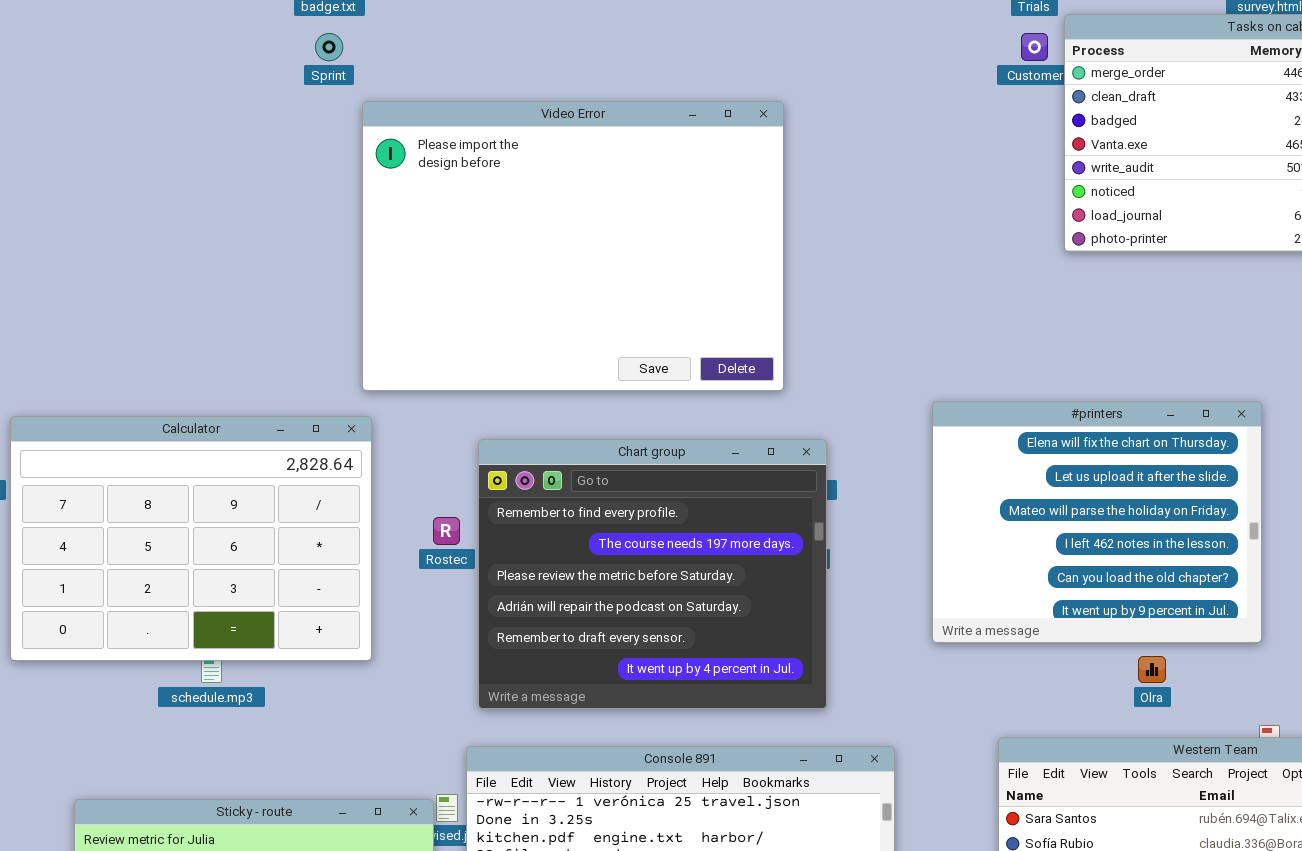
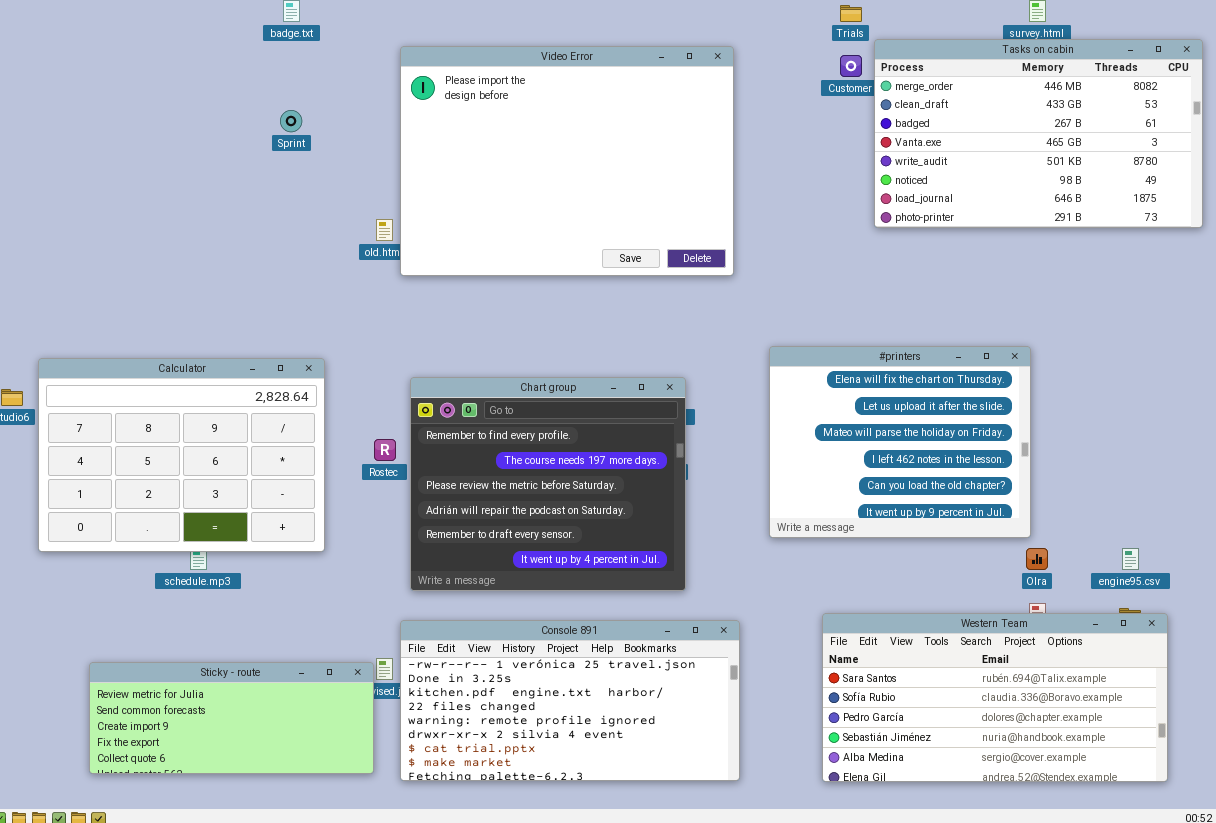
Sprint: [315,33,343,61] -> [280,110,302,132], moved
Video Error: [362,101,784,391] -> [400,46,734,276], moved
Olra: [1138,656,1166,683] -> [1026,548,1048,570], moved

